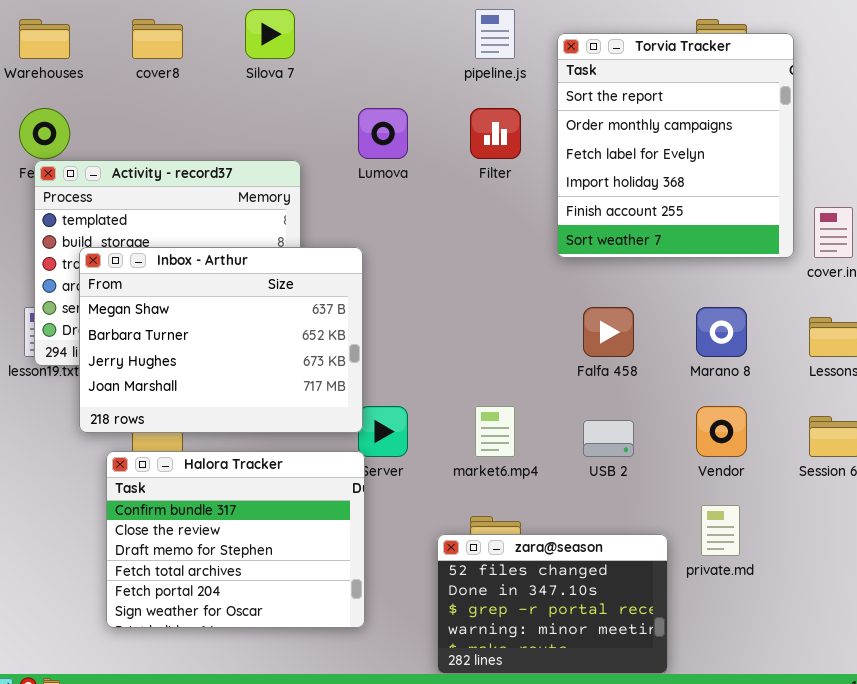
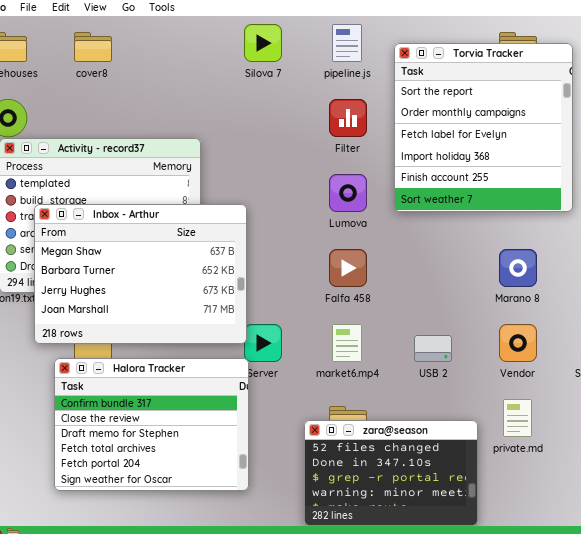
Silova 7: [245,9,295,59] -> [244,24,282,62], moved
Lumova: [358,108,408,159] -> [329,174,367,212], moved
Falfa 458: [583,307,634,357] -> [329,249,367,287], moved

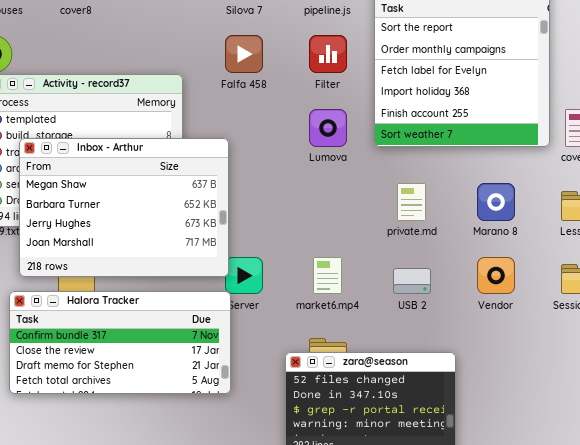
Falfa 458: [329,249,367,287] -> [225,35,263,73], moved
Halora Tracker: [54,358,249,491] -> [9,291,231,394], resized
private.md: [503,399,532,437] -> [397,183,426,221], moved

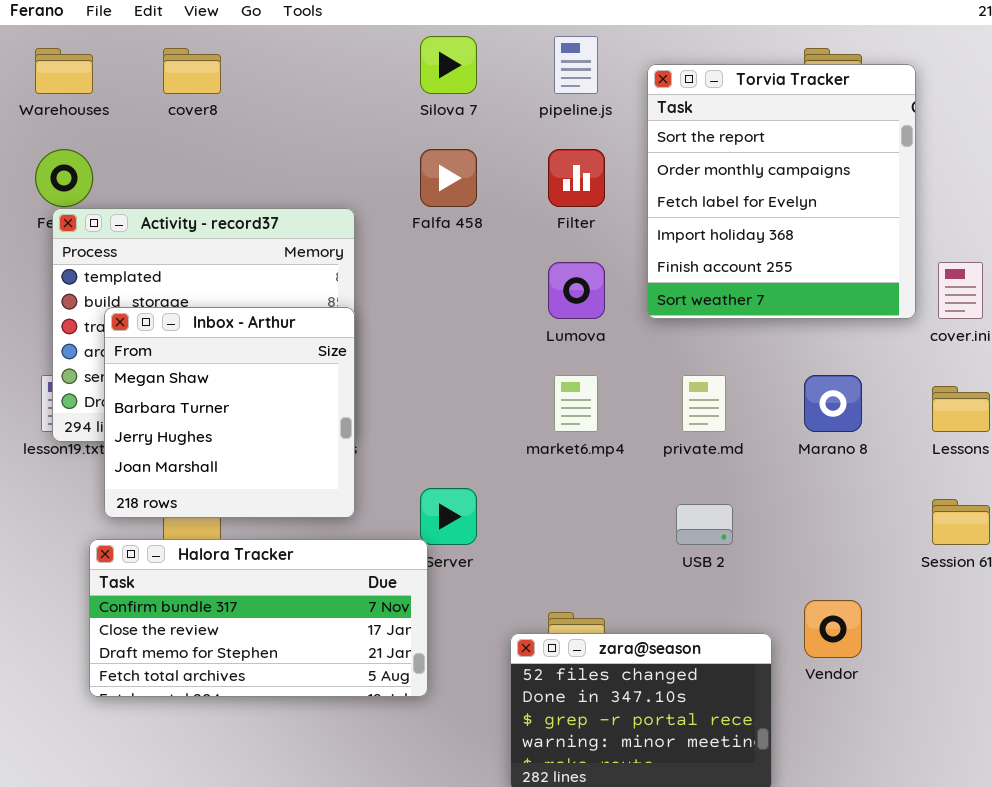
Inbox - Arthur: [19,138,229,277] -> [104,307,355,518], resized
market6.mp4: [313,257,342,294] -> [554,375,598,432], moved
Vendor: [477,257,515,294] -> [804,600,862,658], moved

